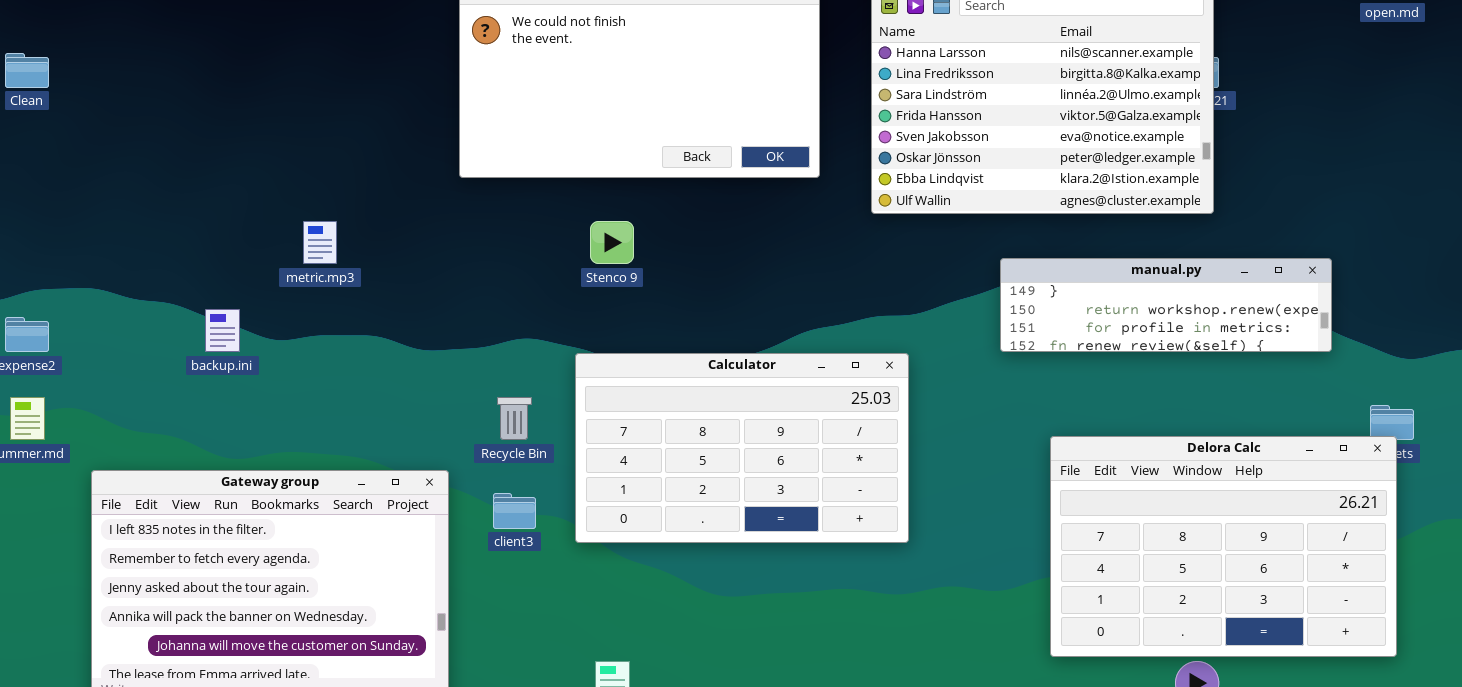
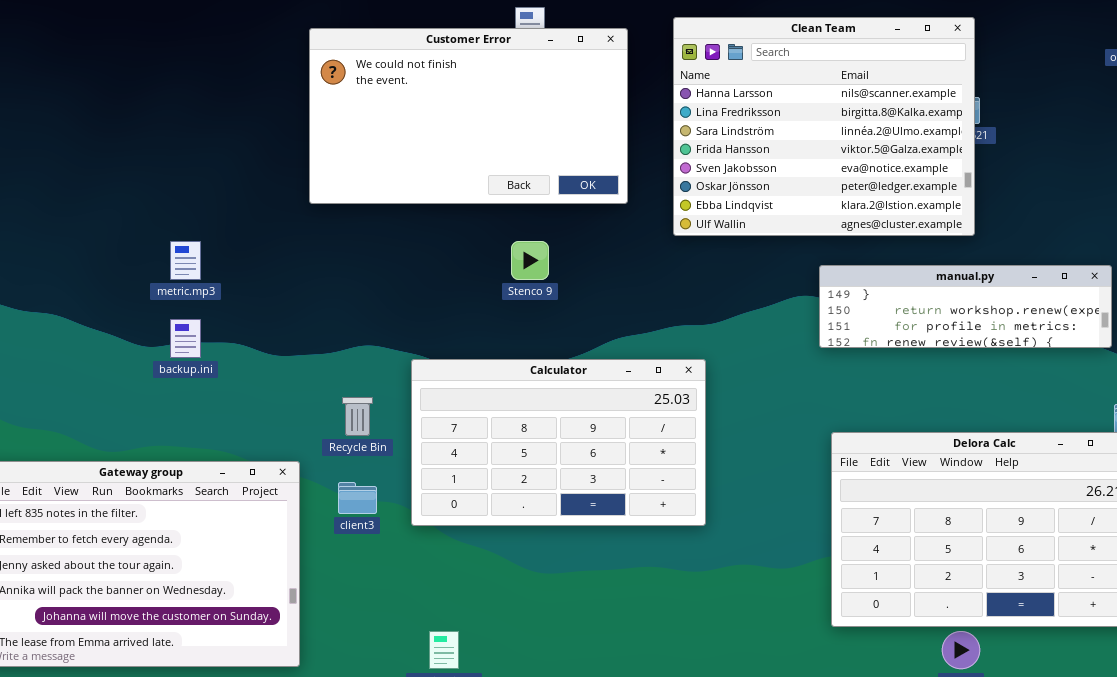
Stenco 9: [590,221,634,264] -> [511,241,549,280], moved
manual.py: [1000,258,1332,352] -> [819,265,1112,348], moved
backup.ini: [205,309,240,352] -> [170,319,201,358], moved

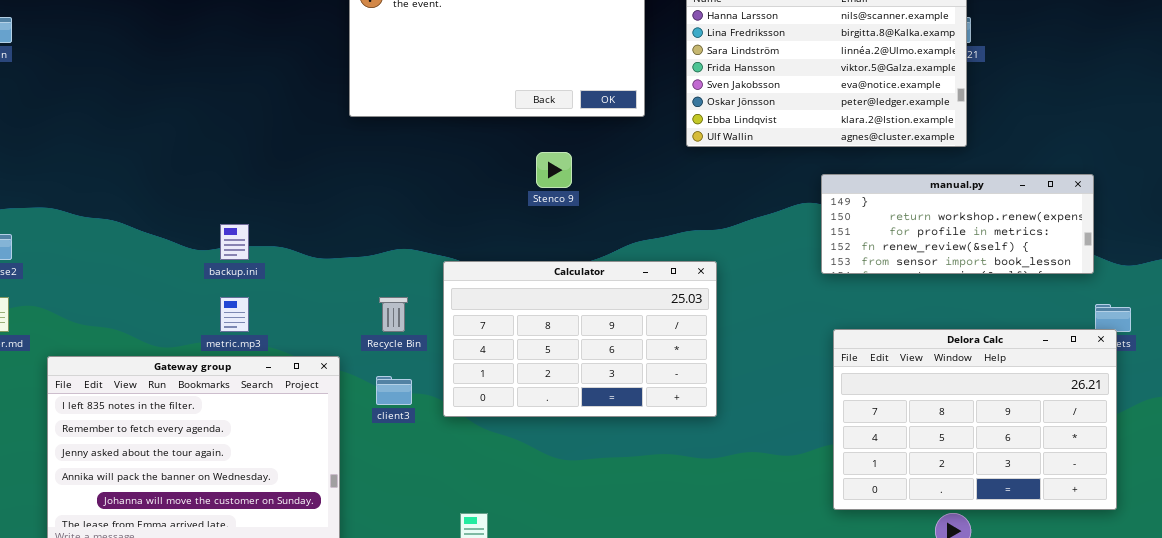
metric.mp3: [170,241,201,280] -> [220,297,249,332], moved
manual.py: [819,265,1112,348] -> [821,174,1094,274], resized

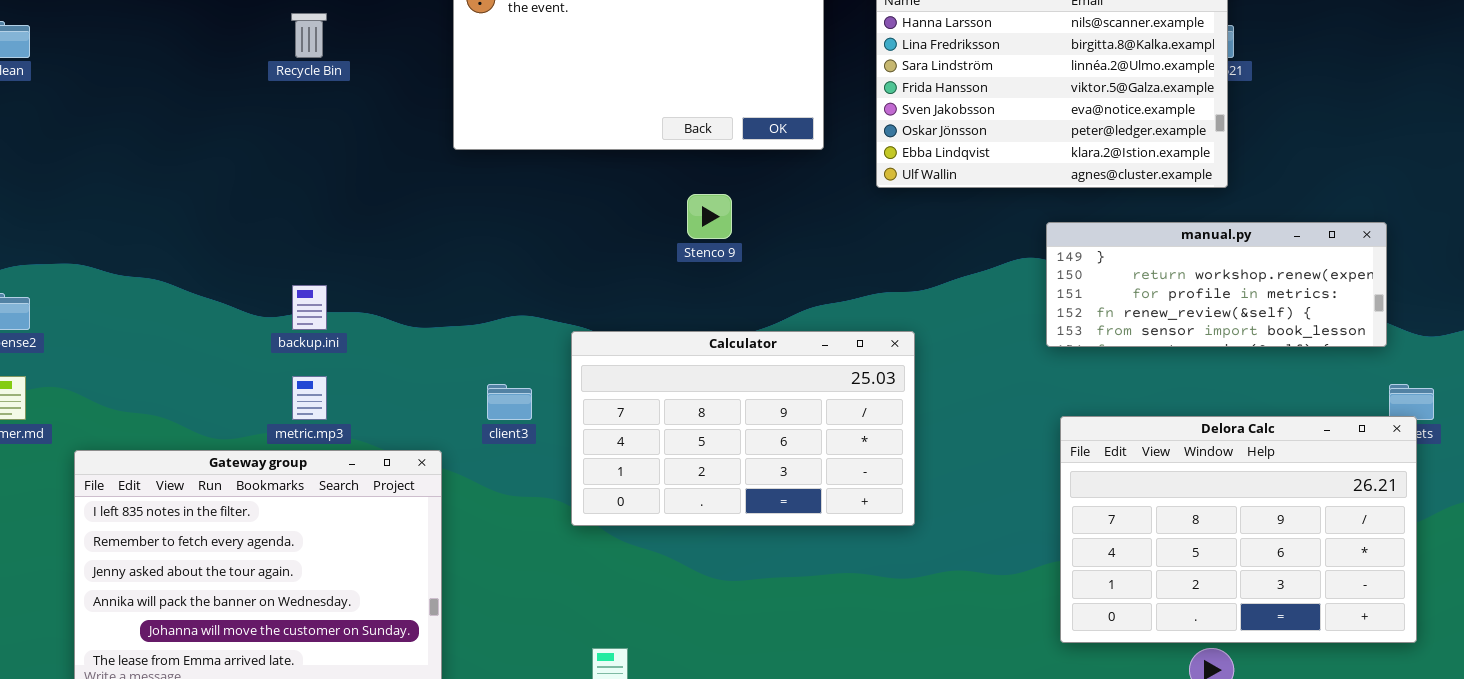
Recycle Bin: [379,297,408,332] -> [291,13,327,58], moved
client3: [376,376,412,405] -> [487,384,532,420], moved

